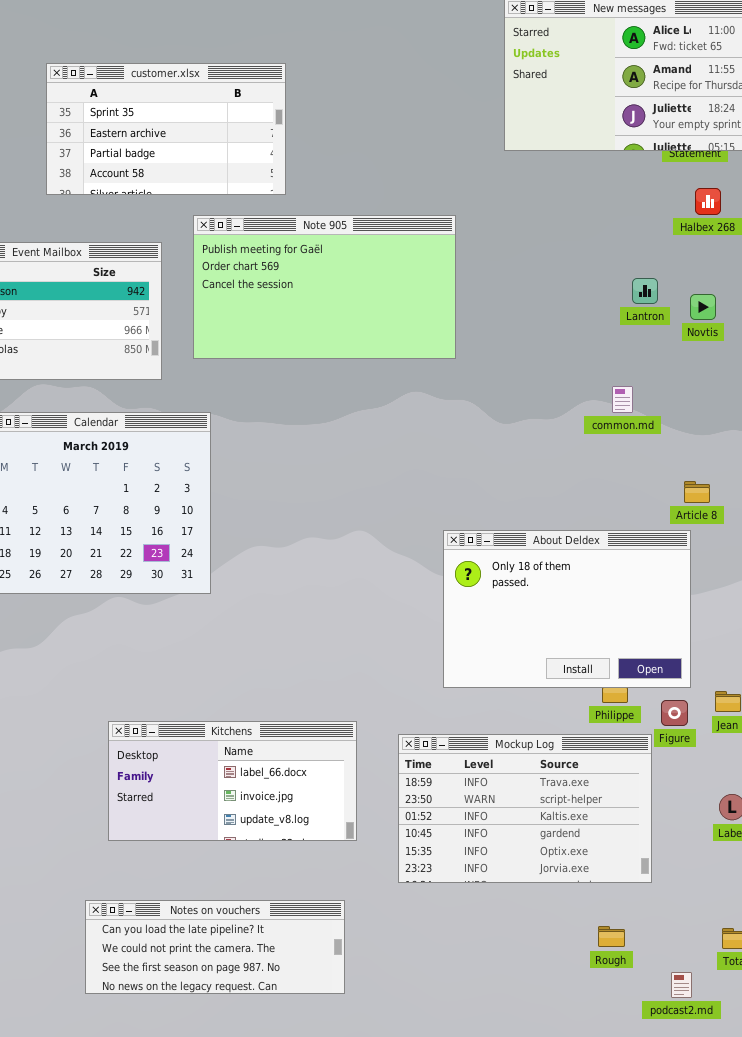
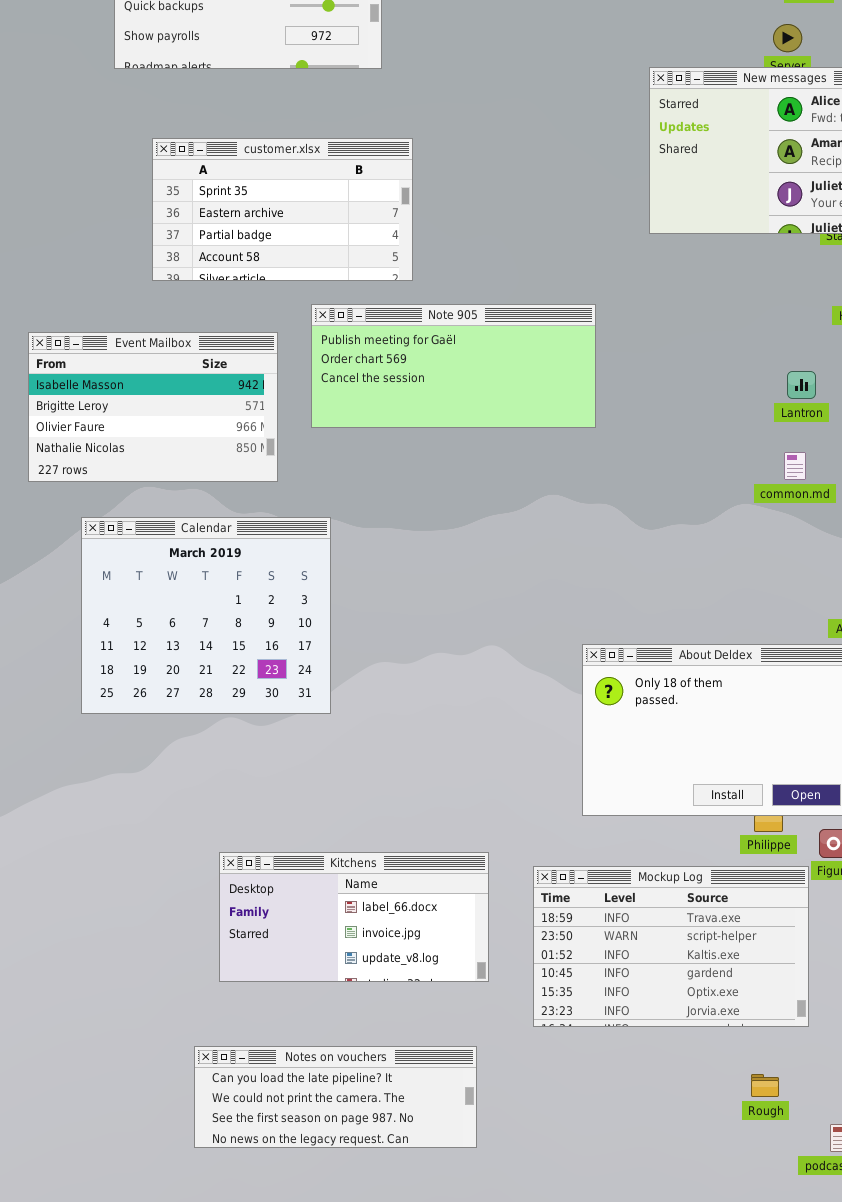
Note 905: [193,215,456,359] -> [311,304,596,428], resized
common.md: [612,386,633,413] -> [784,452,806,480], moved

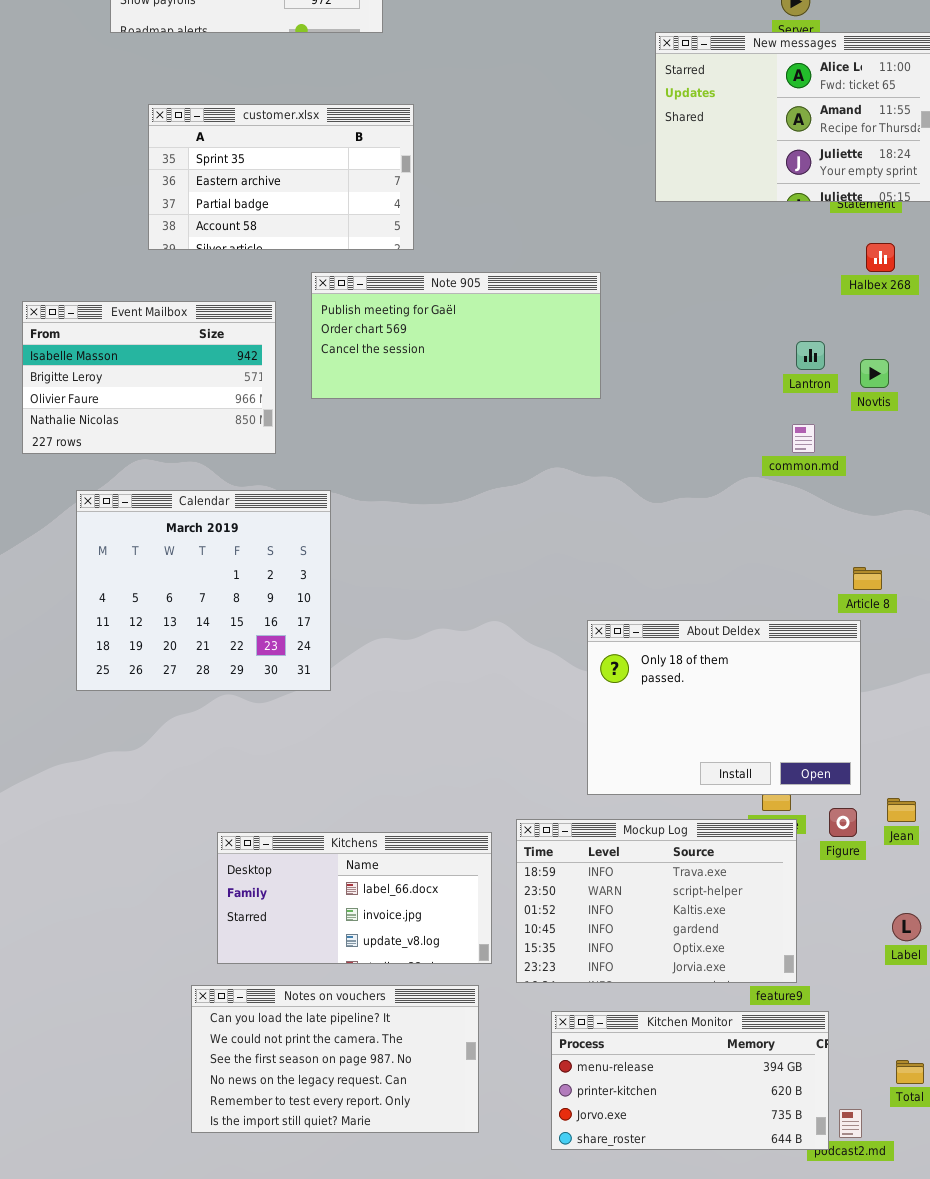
Mockup Log: [533,866,809,1027] -> [516,819,797,983], moved
Kitchen Monitor: none -> [551,1011,829,1150], opened
Notes on vouchers: [194,1046,477,1148] -> [191,985,479,1133], resized

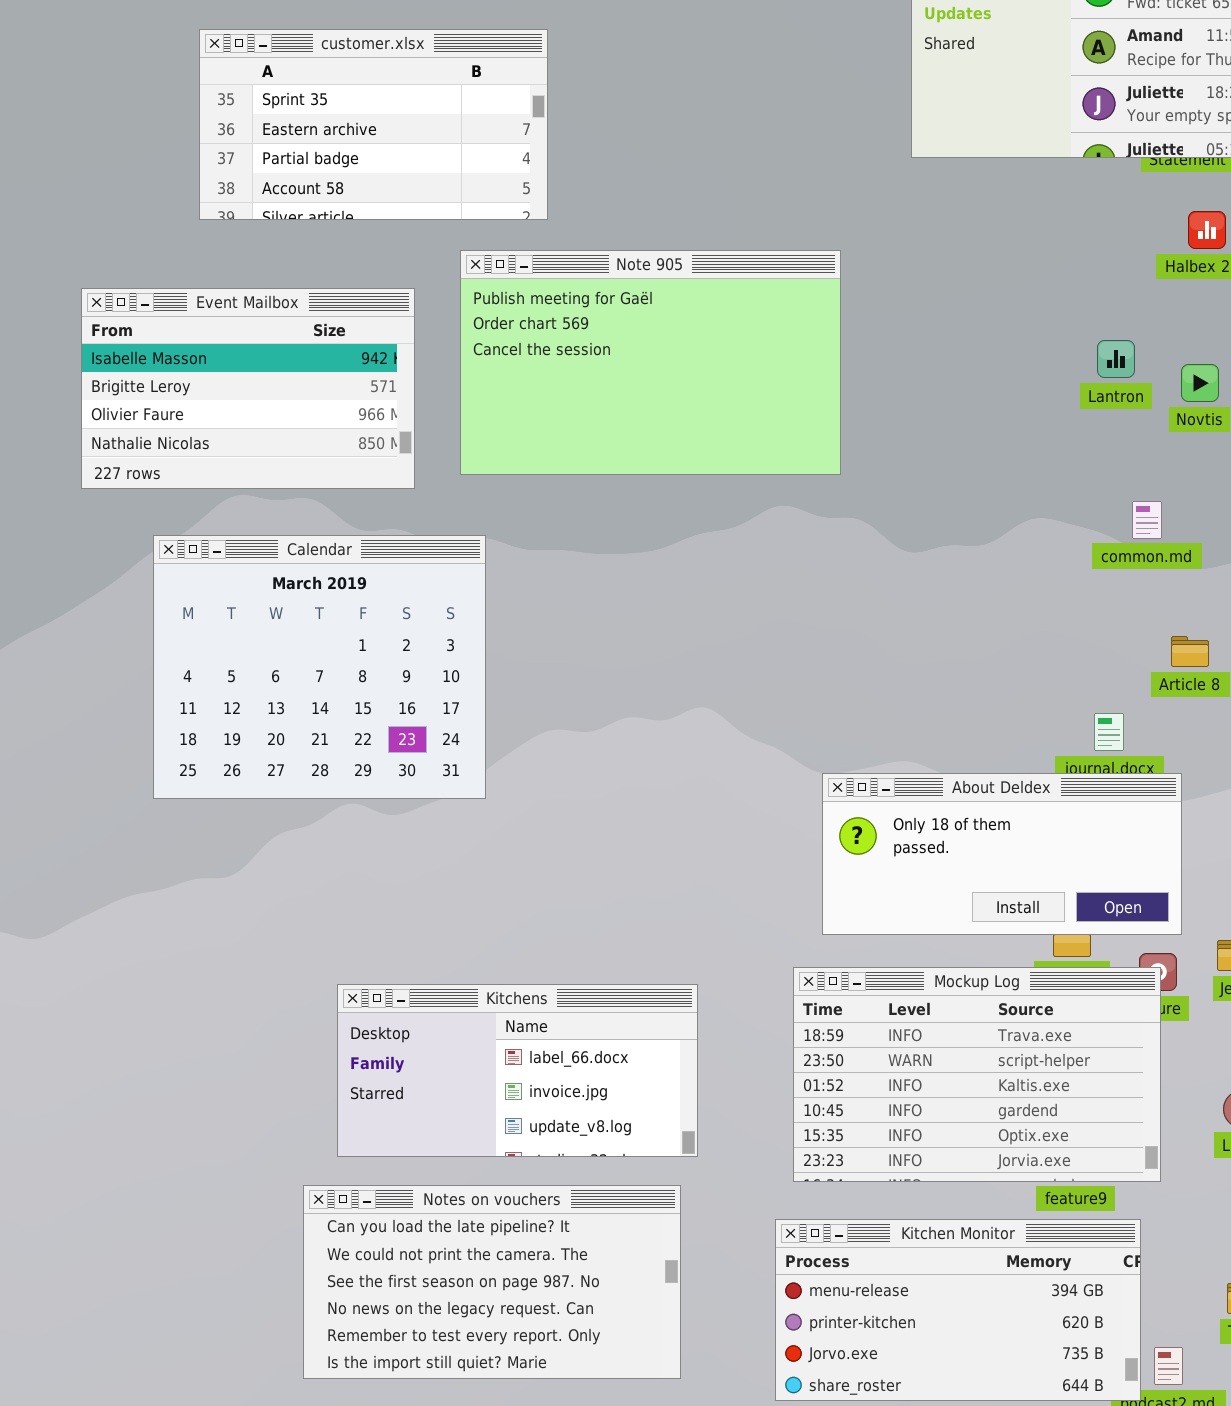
customer.xlsx: [148,104,414,250] -> [199,29,548,220], moved
Note 905: [311,272,601,399] -> [460,250,841,475], resized
common.md: [792,424,815,453] -> [1132,501,1162,539], moved
About Deldex: [587,620,861,795] -> [822,773,1182,935], resized
Mockup Log: [516,819,797,983] -> [793,967,1161,1182], moved

